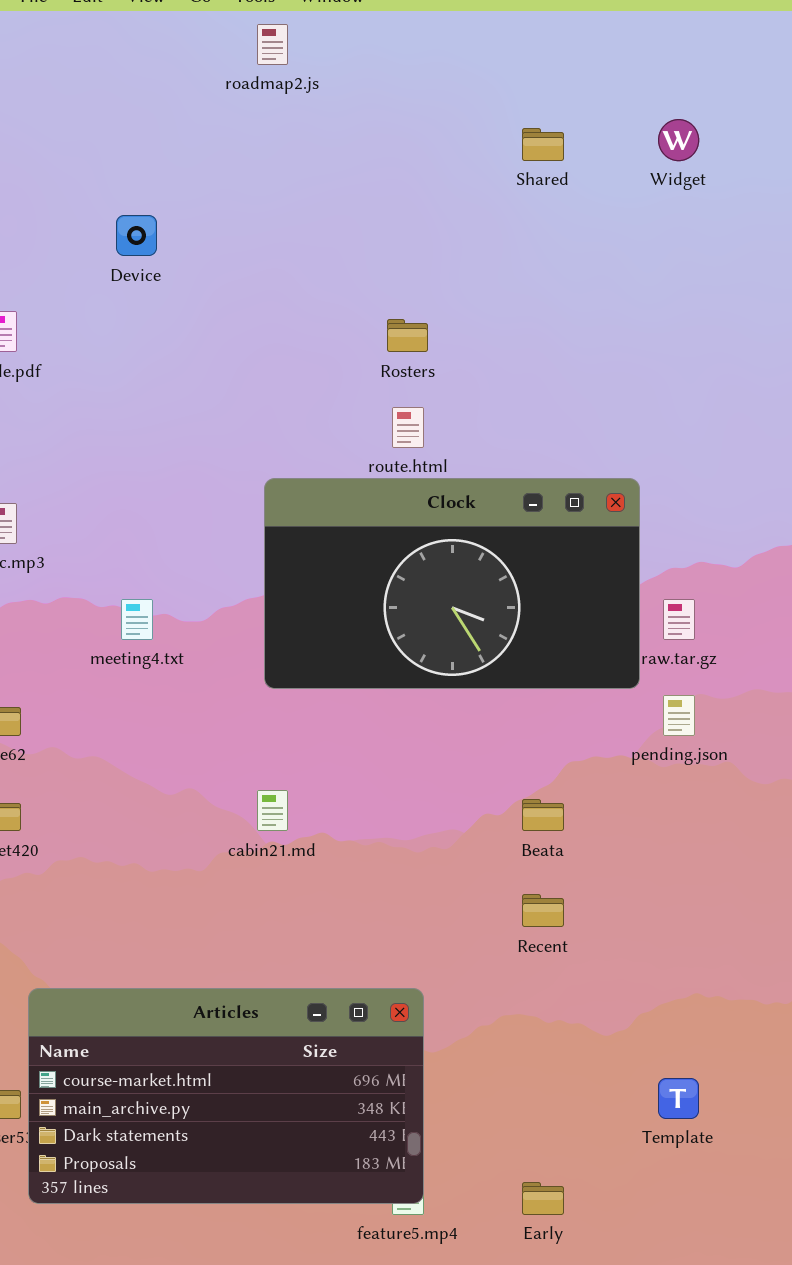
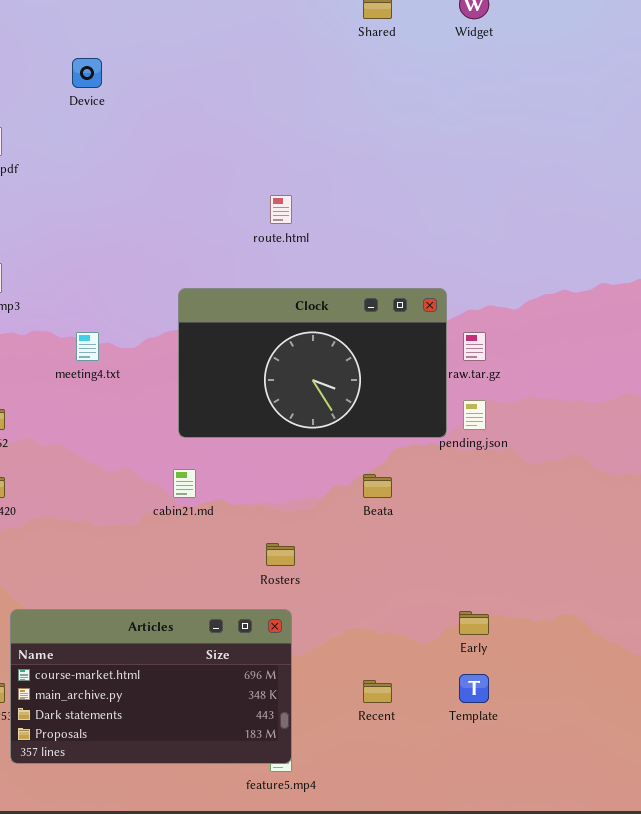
Rosters: [387,319,428,352] -> [266,543,295,566], moved
Clock: [264,478,640,689] -> [178,288,447,438], moved
Recent: [522,894,564,927] -> [363,680,392,703], moved
Early: [522,1182,564,1215] -> [459,611,489,635], moved

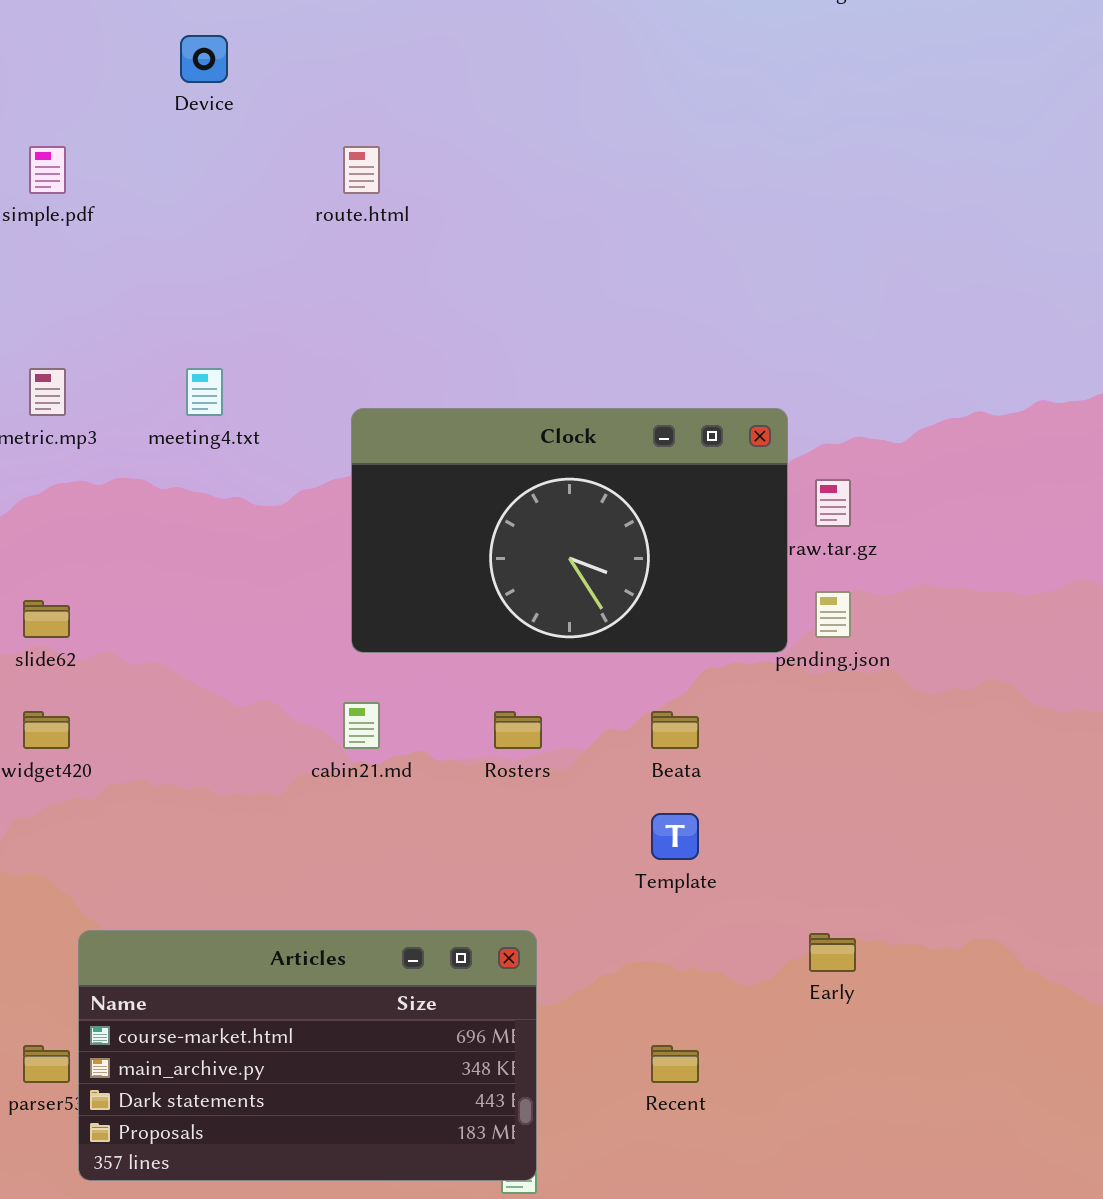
route.html: [270,195,292,224] -> [343,146,380,194], moved
meeting4.txt: [76,332,99,361] -> [186,368,223,416], moved
Rosters: [266,543,295,566] -> [494,711,542,749], moved
Template: [459,674,489,703] -> [651,813,699,860], moved

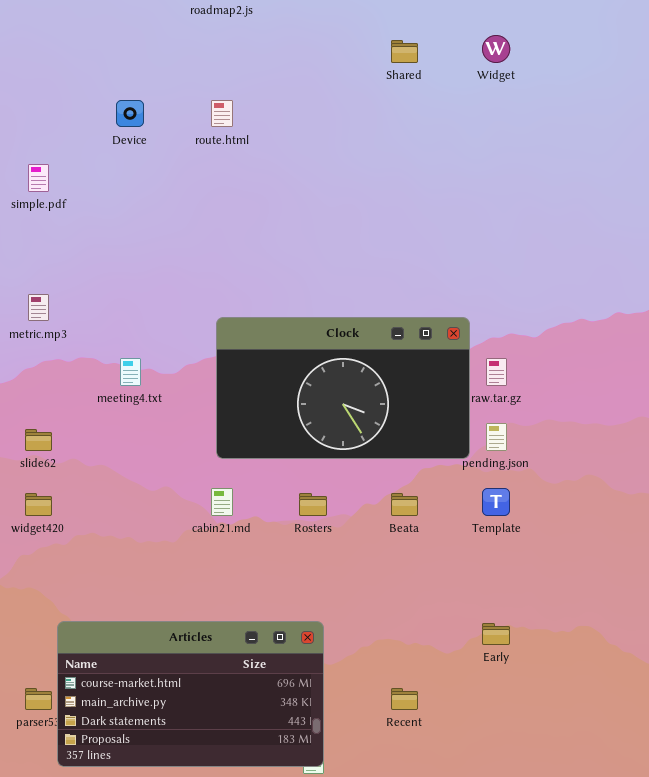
route.html: [343,146,380,194] -> [211,100,233,127], moved
meeting4.txt: [186,368,223,416] -> [120,358,141,386], moved
Template: [651,813,699,860] -> [482,488,510,516], moved

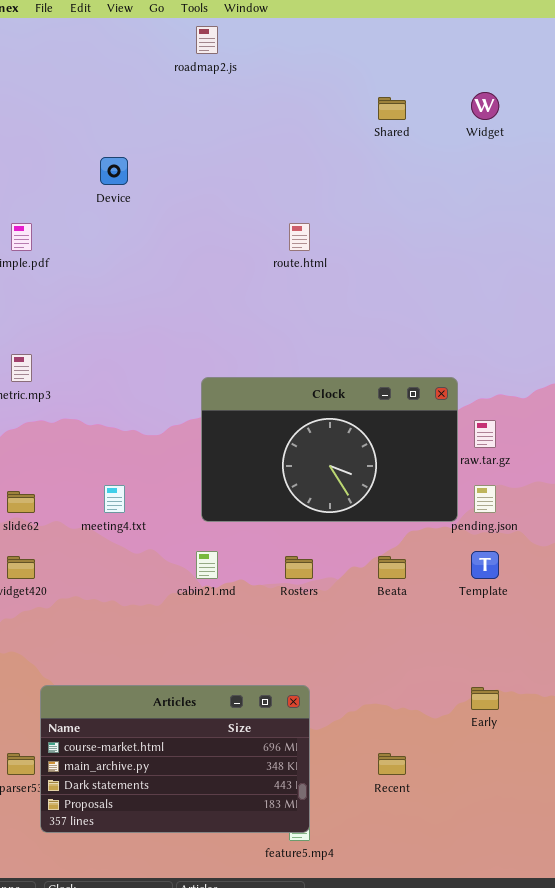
route.html: [211,100,233,127] -> [289,223,310,251], moved
meeting4.txt: [120,358,141,386] -> [104,485,125,513], moved

